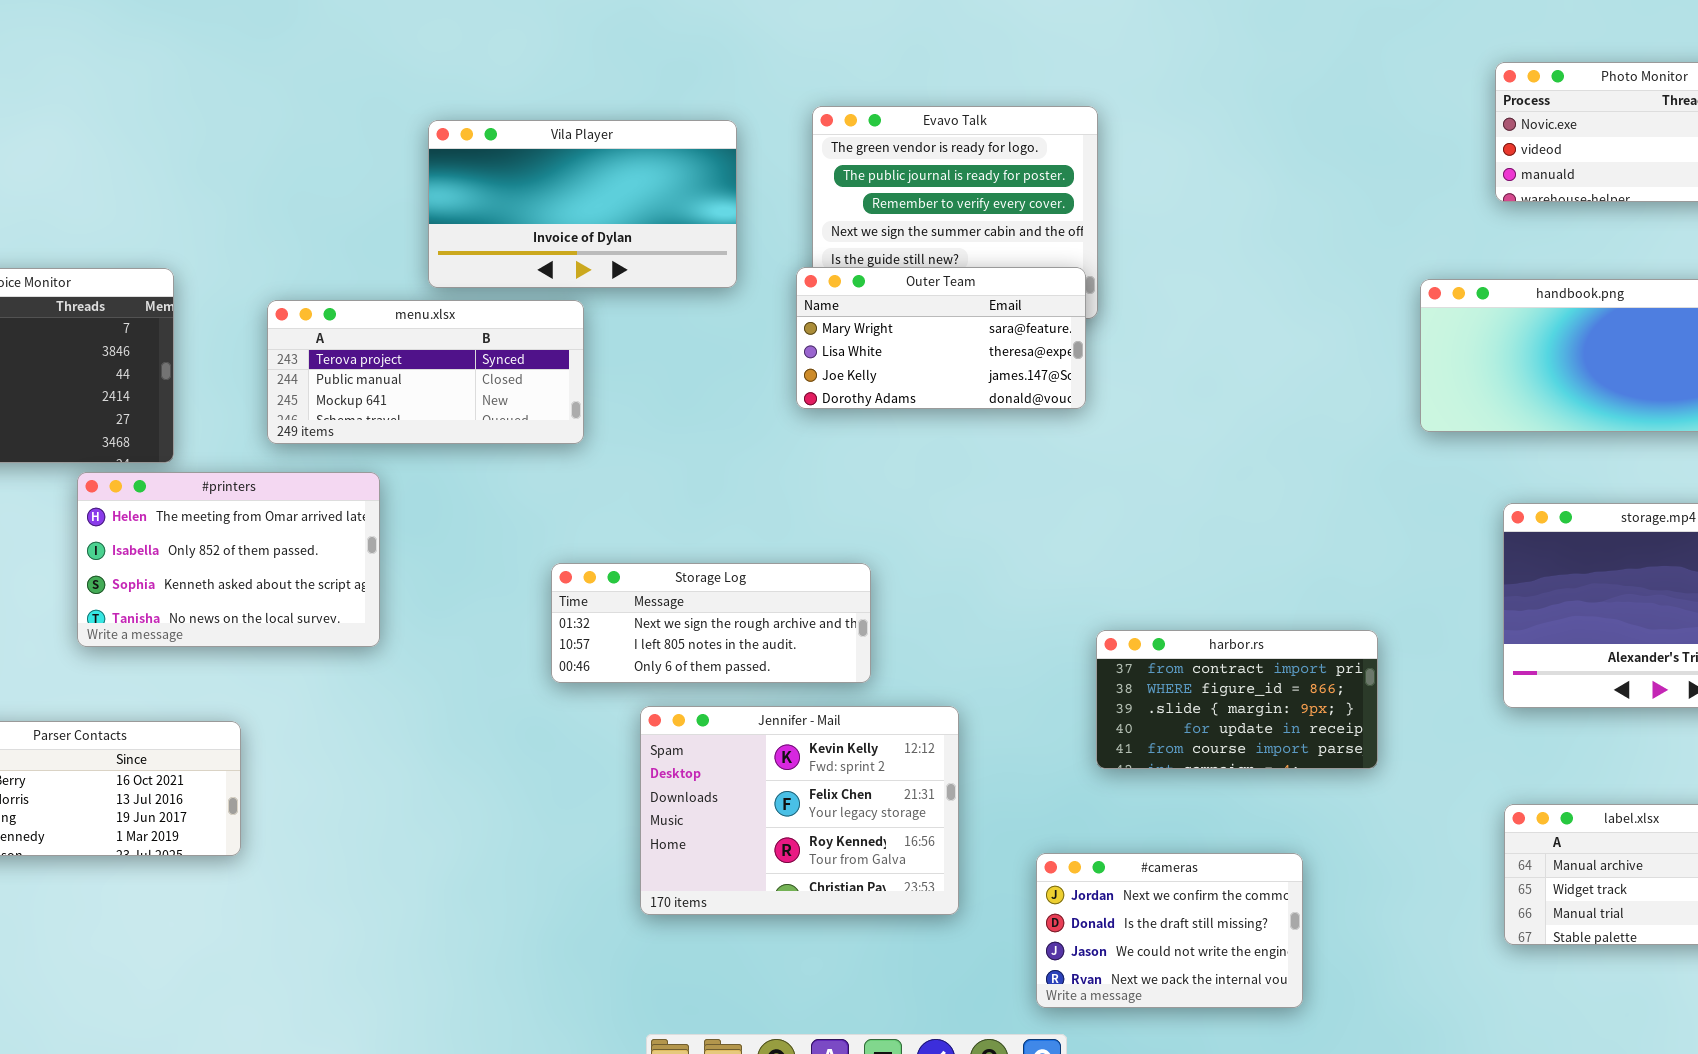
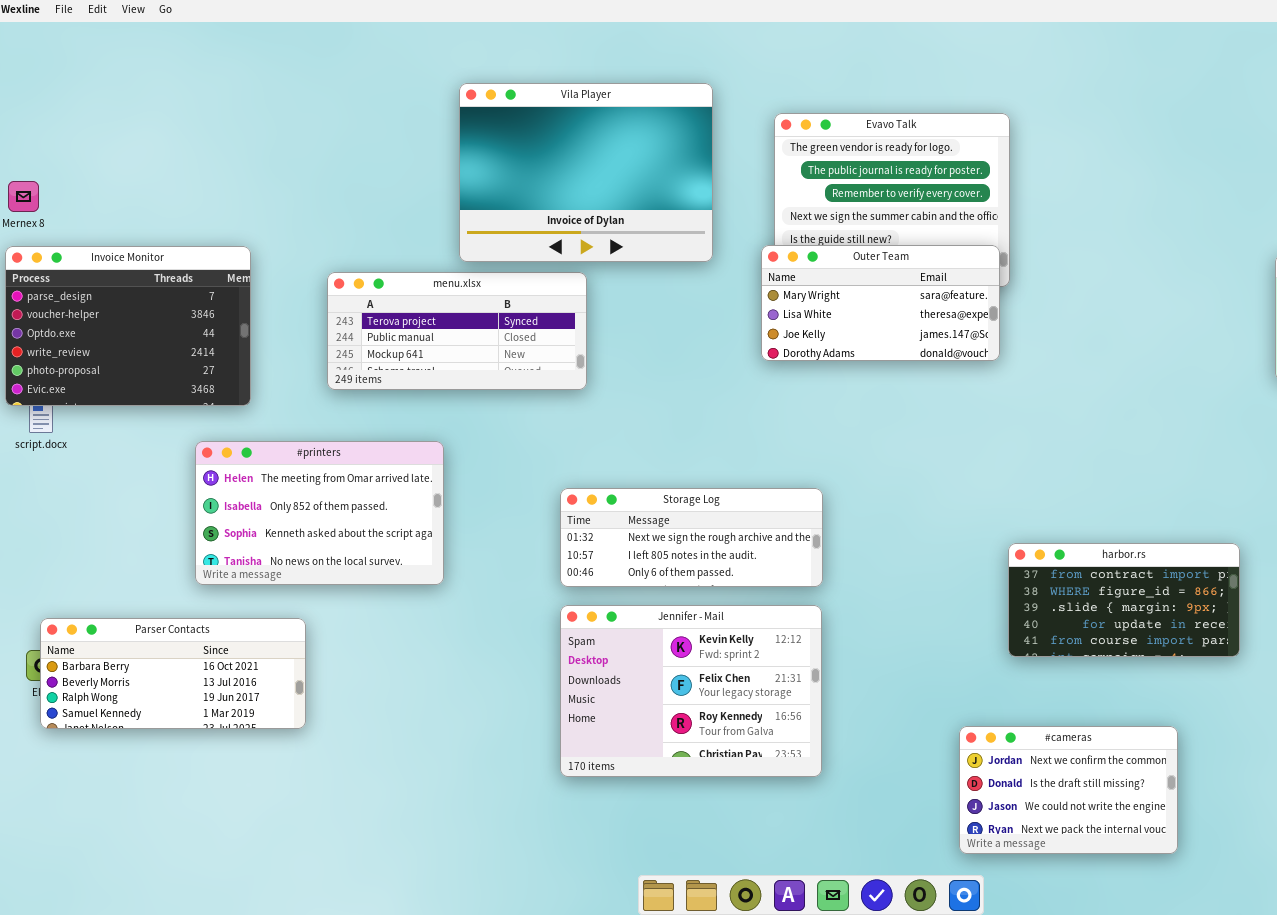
Vila Player: [428,120,737,288] -> [459,83,713,262], resized
#printers: [77,472,380,647] -> [195,441,444,585], moved
Jennifer - Mail: [640,706,959,915] -> [560,605,822,777], moved

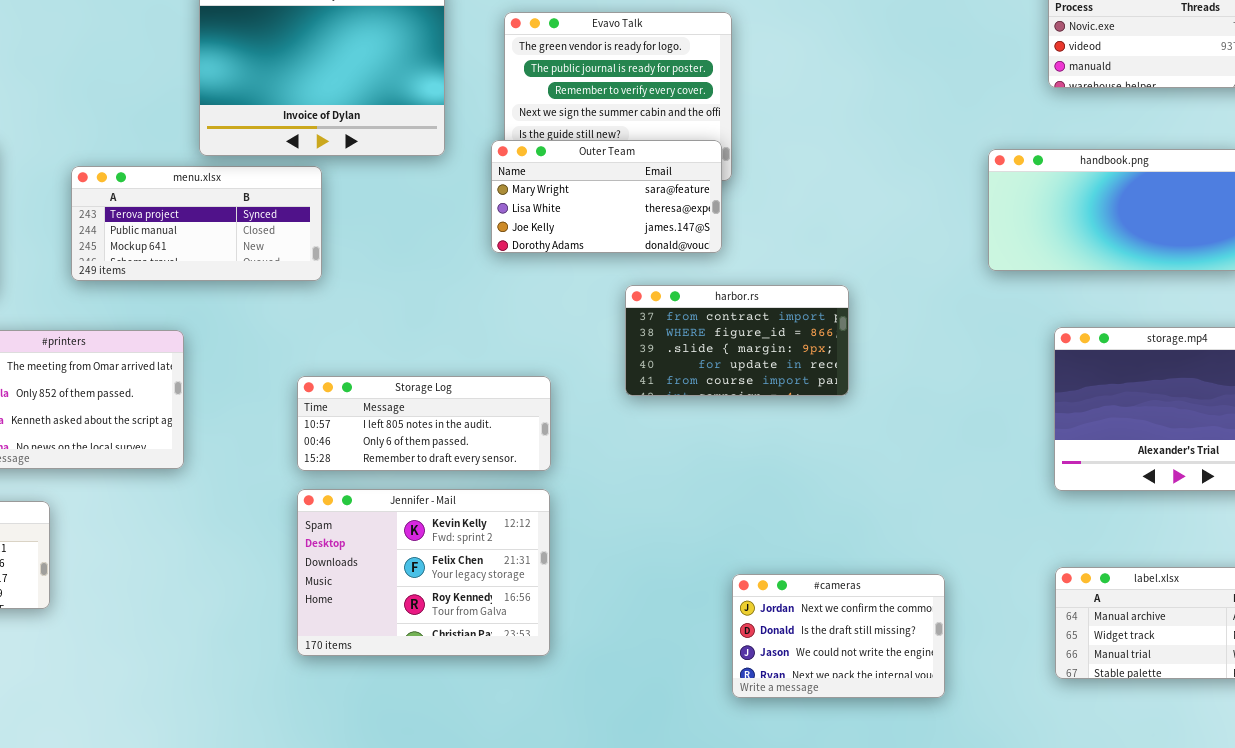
Storage Log: [560,488,823,587] -> [297,376,551,471], scrolled down 1 row
harbor.rs: [1008,543,1240,657] -> [625,285,849,396], moved
#cameras: [959,726,1178,854] -> [732,574,945,698], moved

